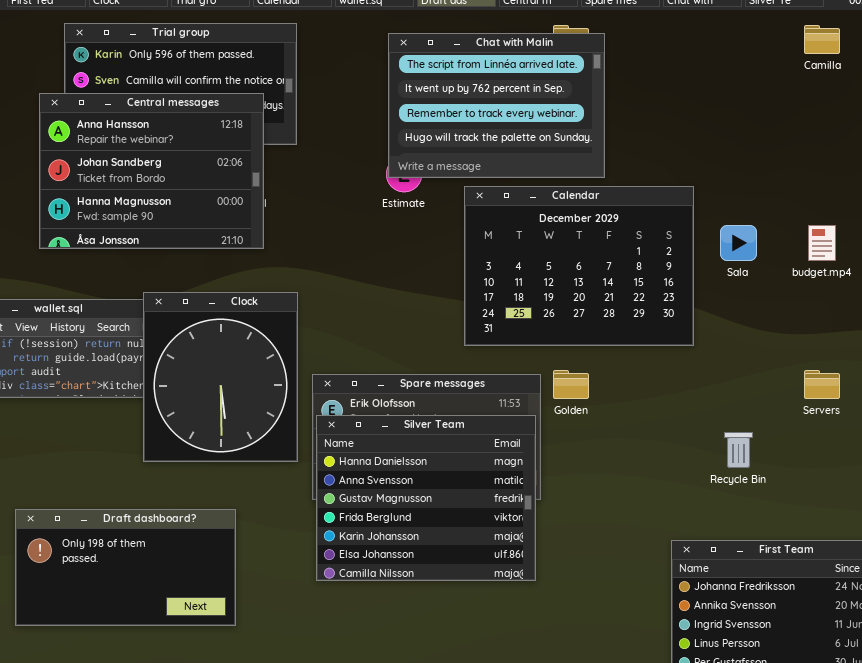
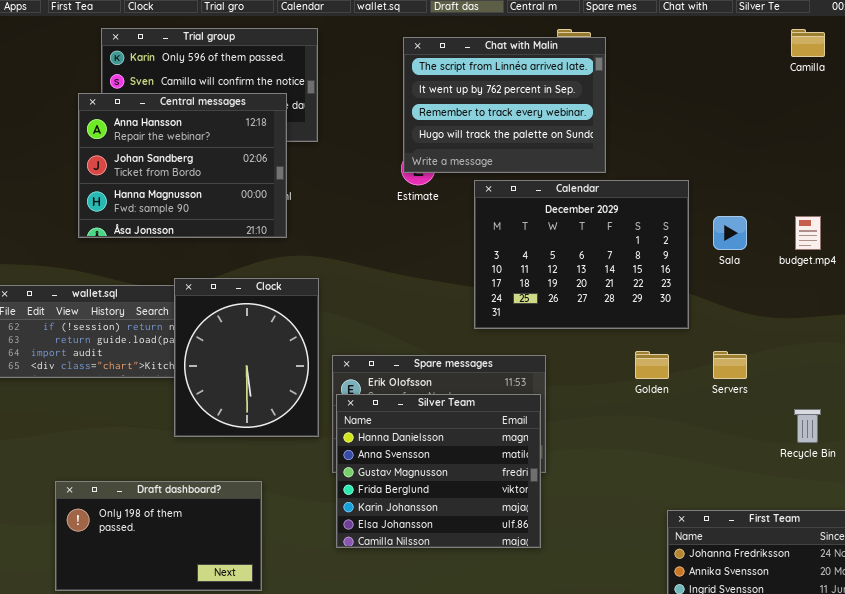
Golden: [553,370,589,399] -> [635,351,669,379], moved
Servers: [804,370,840,399] -> [713,351,747,379], moved
Recycle Bin: [724,432,753,468] -> [794,409,821,443], moved

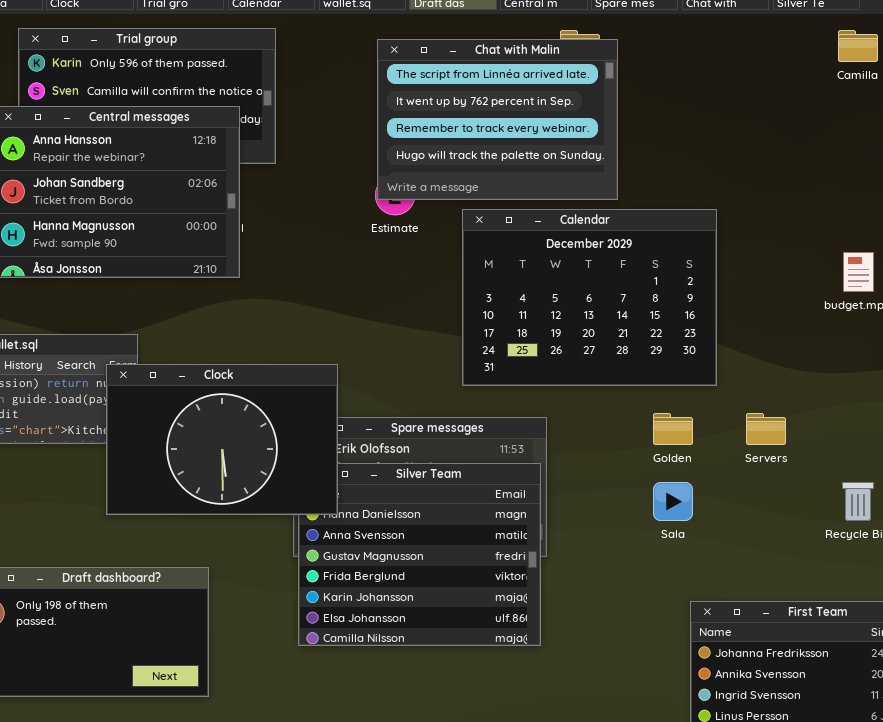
Sala: [713,216,747,250] -> [653,482,693,521], moved
Clock: [174,278,319,437] -> [106,364,338,515], resized

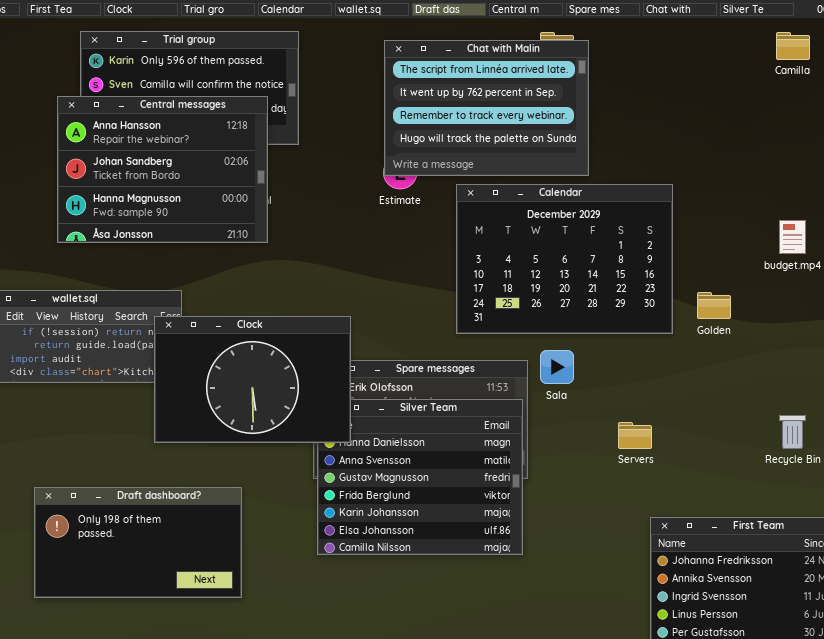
Golden: [653,413,693,445] -> [697,292,731,319], moved
Servers: [746,413,786,445] -> [618,422,652,449], moved
Sala: [653,482,693,521] -> [540,350,574,384], moved

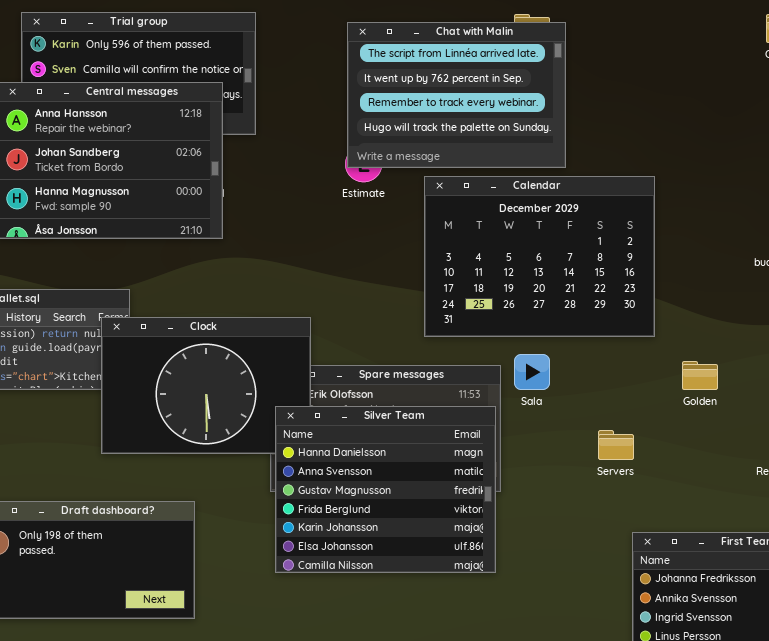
Golden: [697,292,731,319] -> [682,361,718,390], moved
Silver Team: [317,399,523,555] -> [275,406,496,573], raised

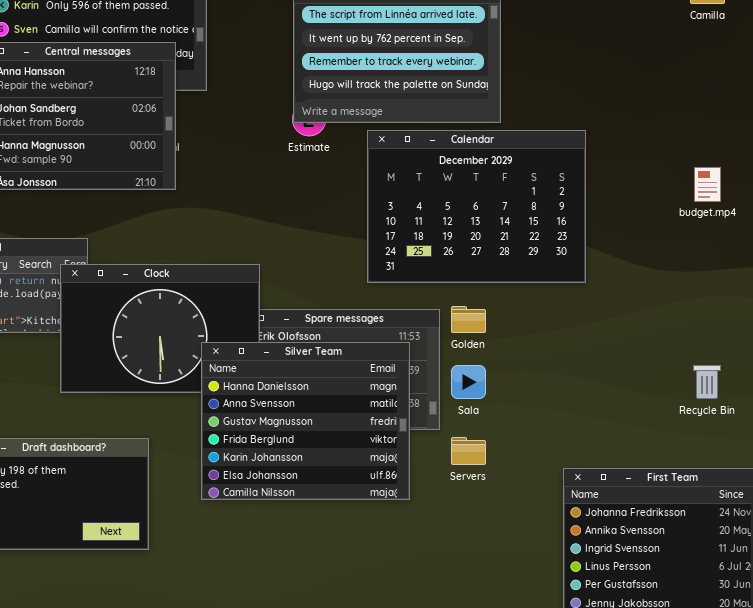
Sala: [514,354,550,390] -> [451,365,486,399], moved
Golden: [682,361,718,390] -> [451,306,486,333], moved
Silver Team: [275,406,496,573] -> [201,342,410,500], moved
Servers: [598,430,634,460] -> [451,437,486,465], moved

